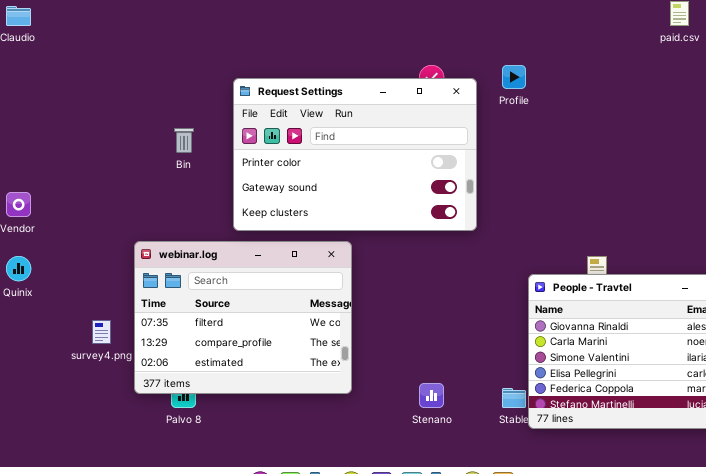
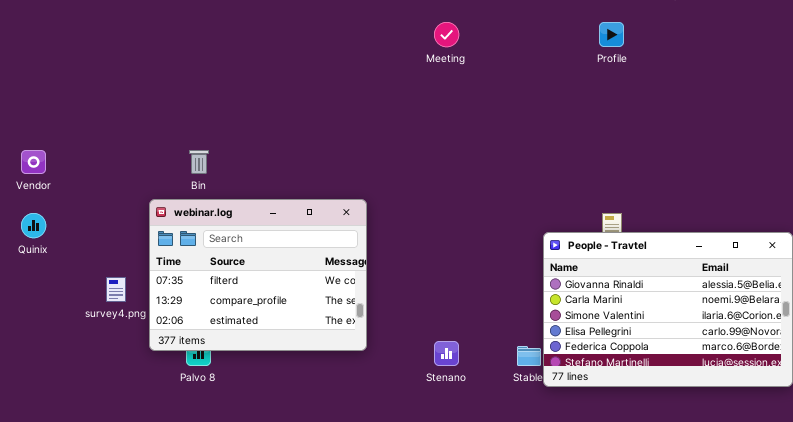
Profile: [502,65,526,89] -> [599,22,624,47], moved
Request Settings: [233,78,477,231] -> none, closed
Bin: [174,128,194,153] -> [189,150,209,174], moved

